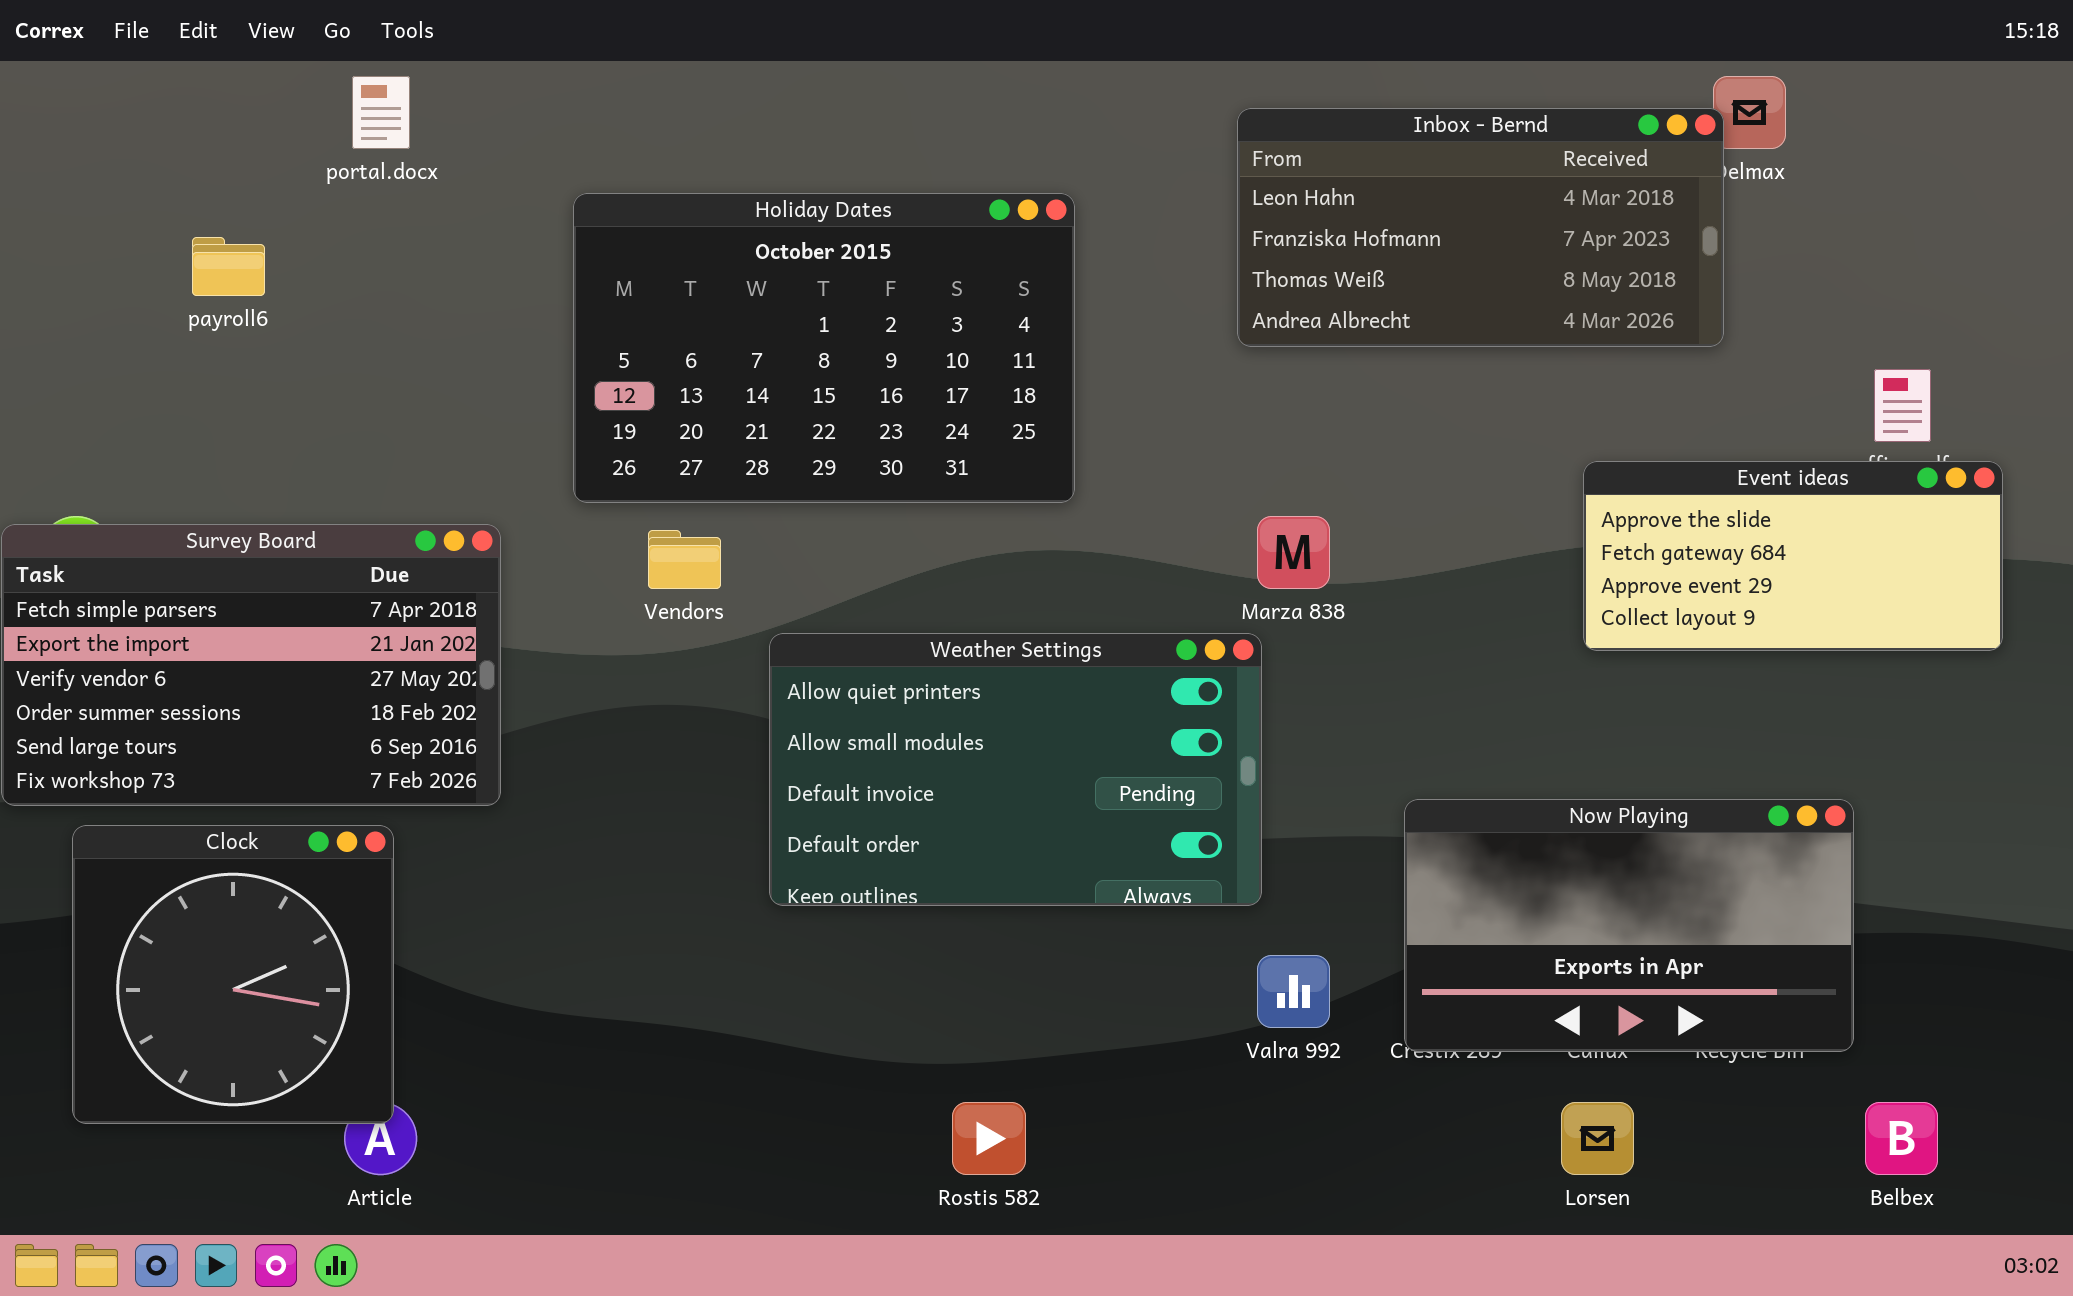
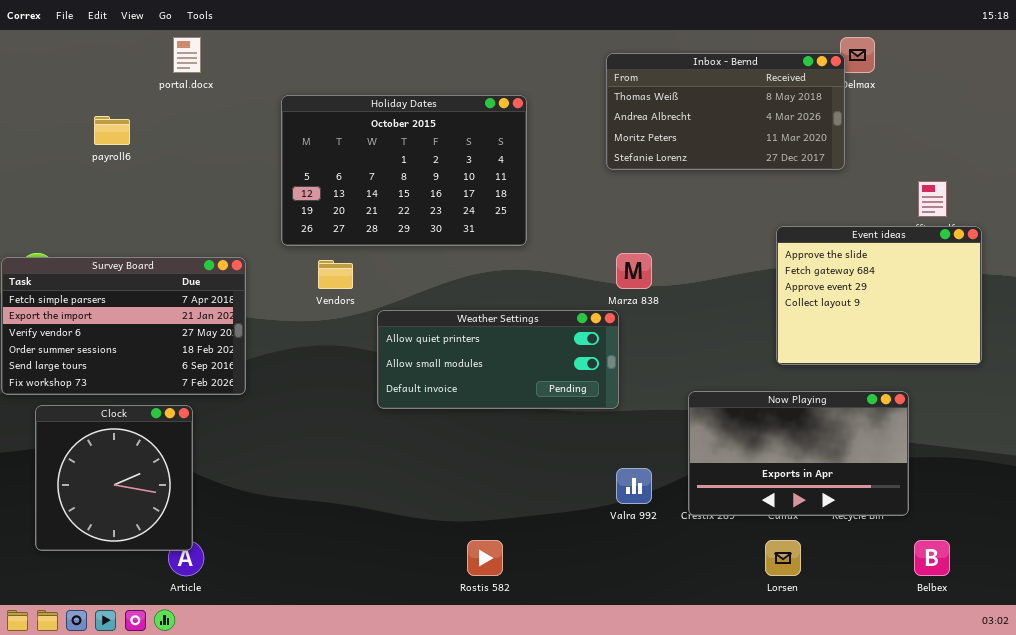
Inbox - Bernd: [1237,108,1724,347] -> [606,53,845,170], scrolled down 2 rows
Event ideas: [1583,461,2003,651] -> [776,226,982,365], resized
Weather Settings: [769,633,1262,906] -> [377,310,619,409], resized

